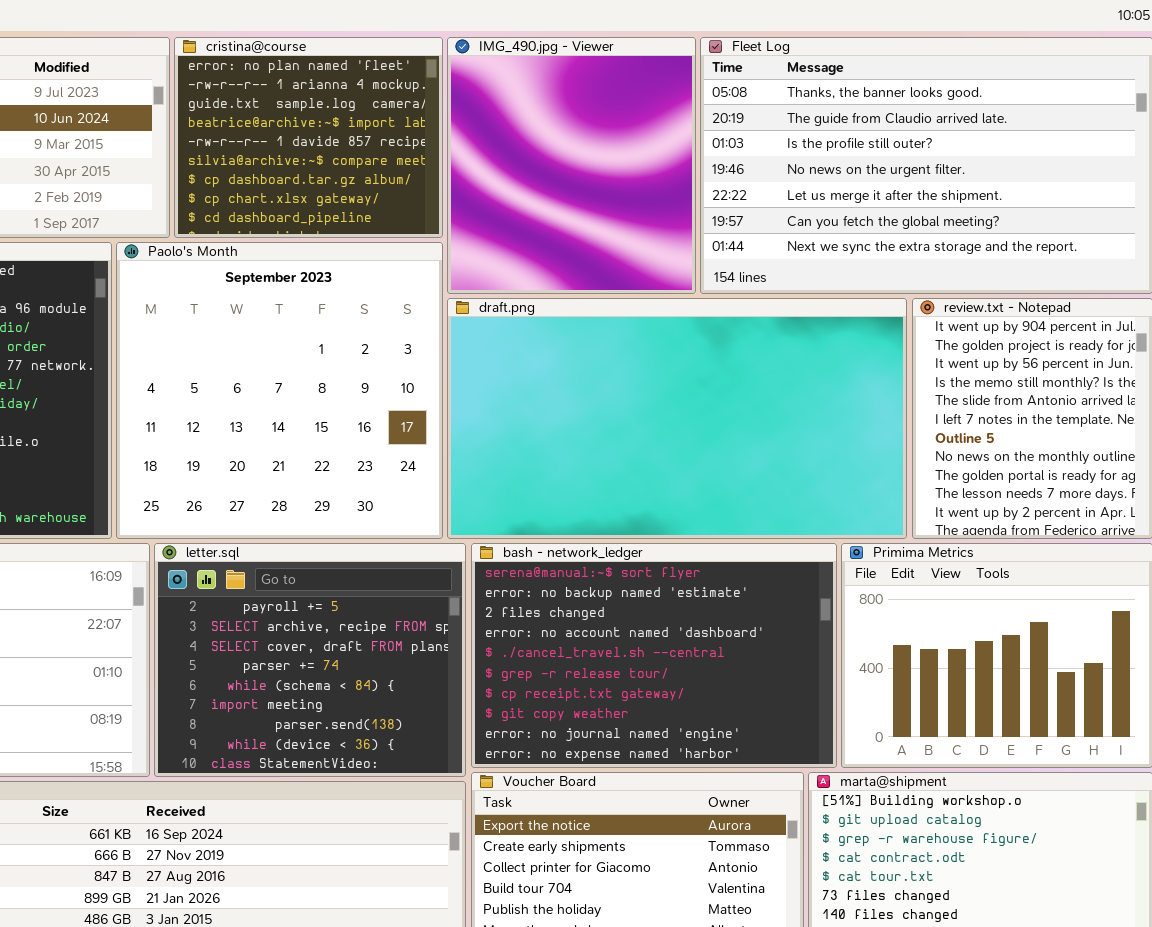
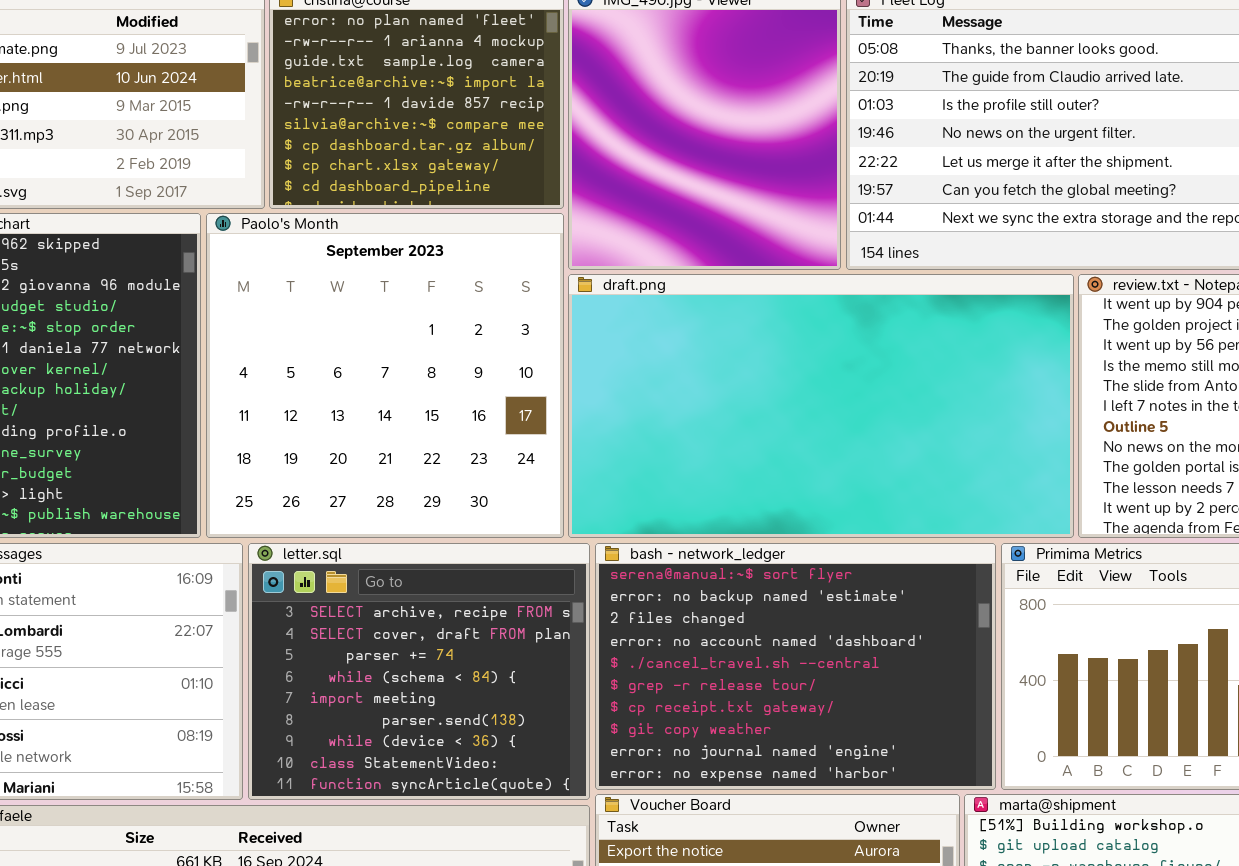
letter.sql: [154,543,466,777] -> [248,543,590,800], scrolled down 1 row

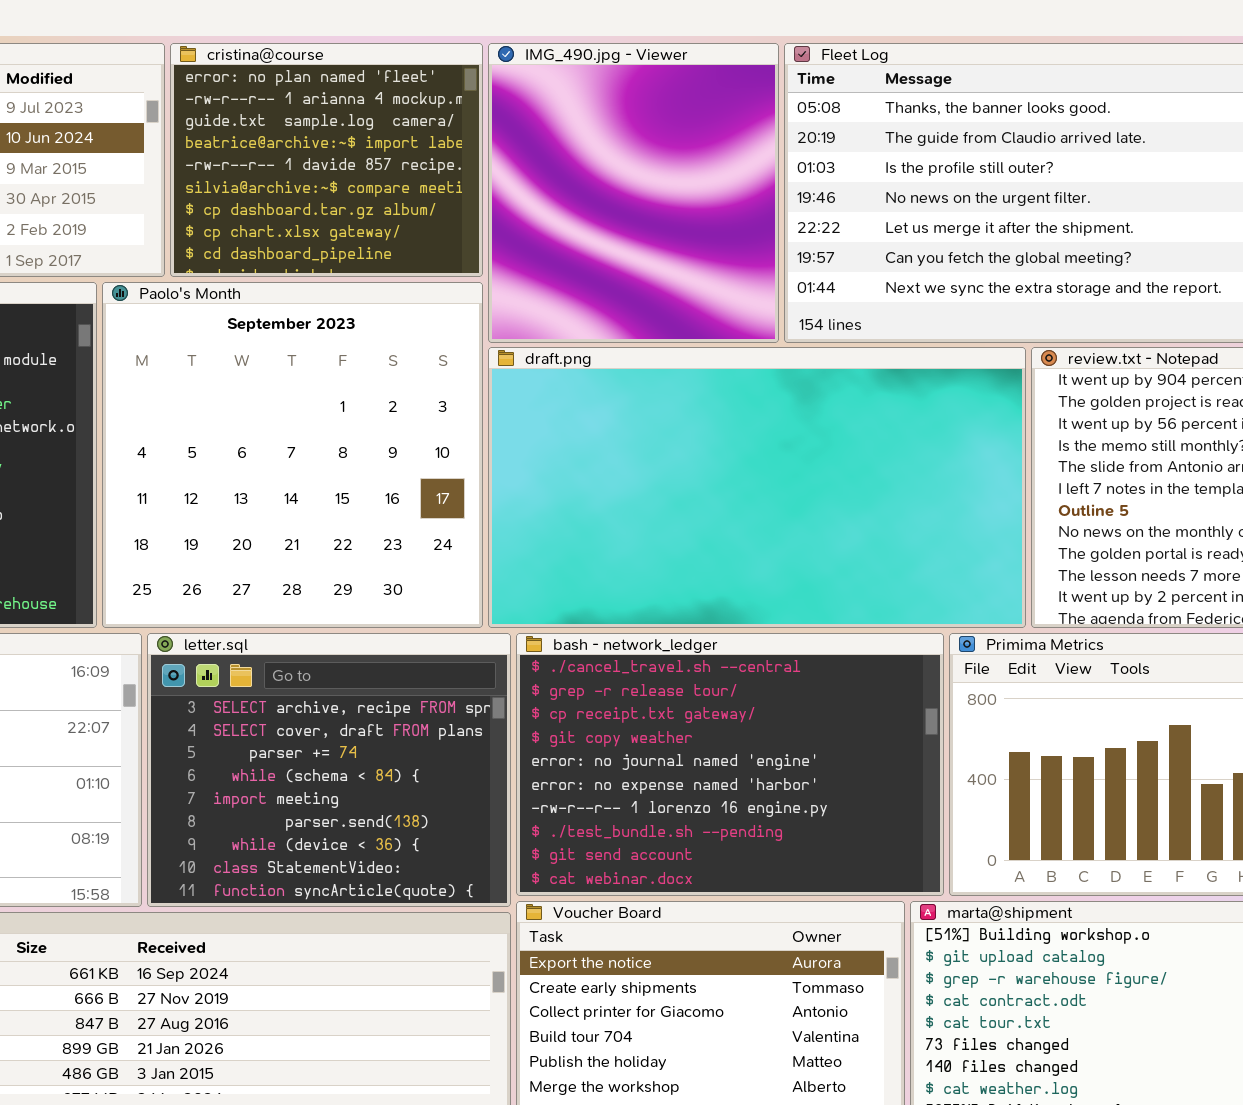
bash - network_ledger: [595,543,996,790] -> [516,633,944,896], scrolled down 4 rows

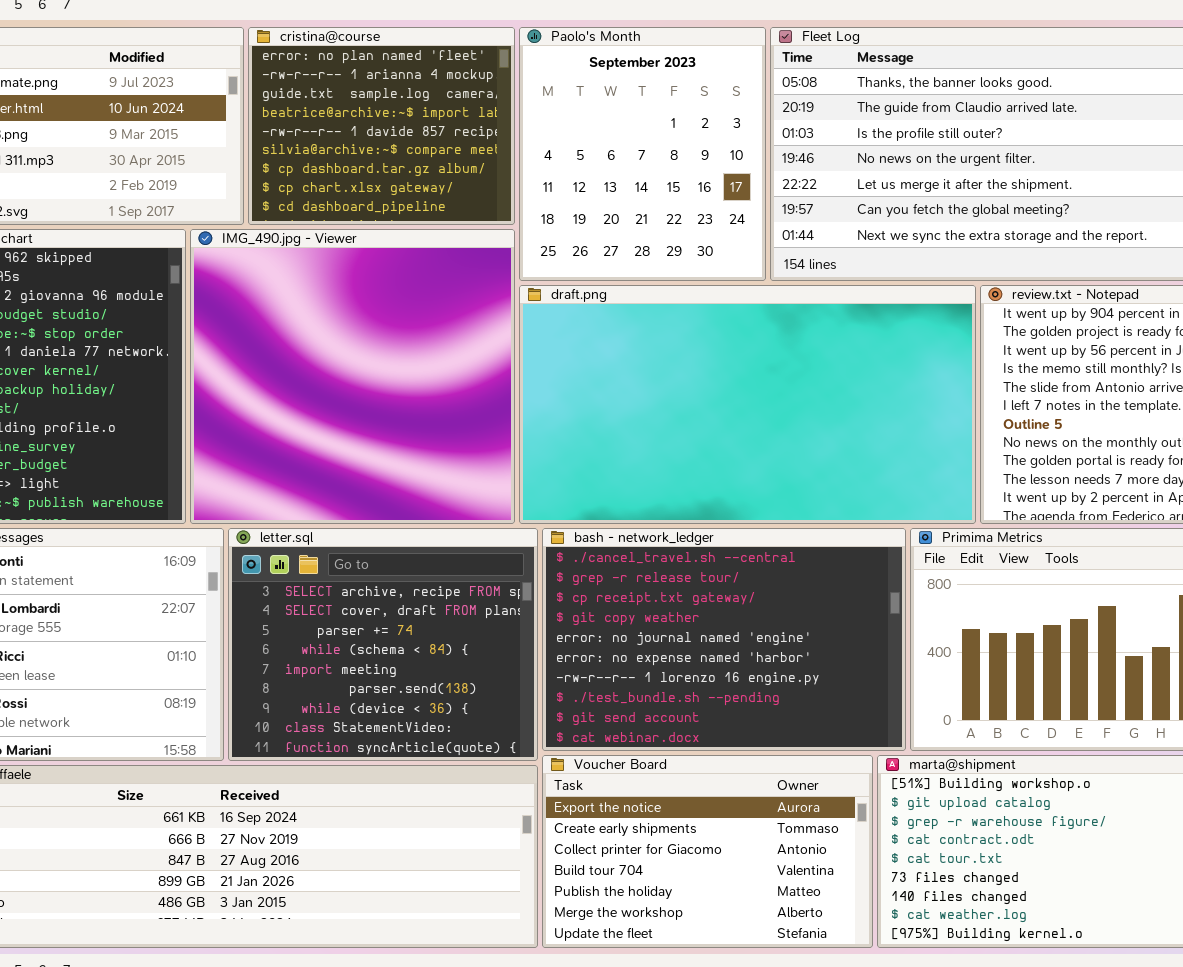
IMG_490.jpg - Viewer: [488,43,779,343] -> [190,229,515,524], moved, resized
Paolo's Month: [102,282,483,628] -> [519,27,766,281], moved, resized

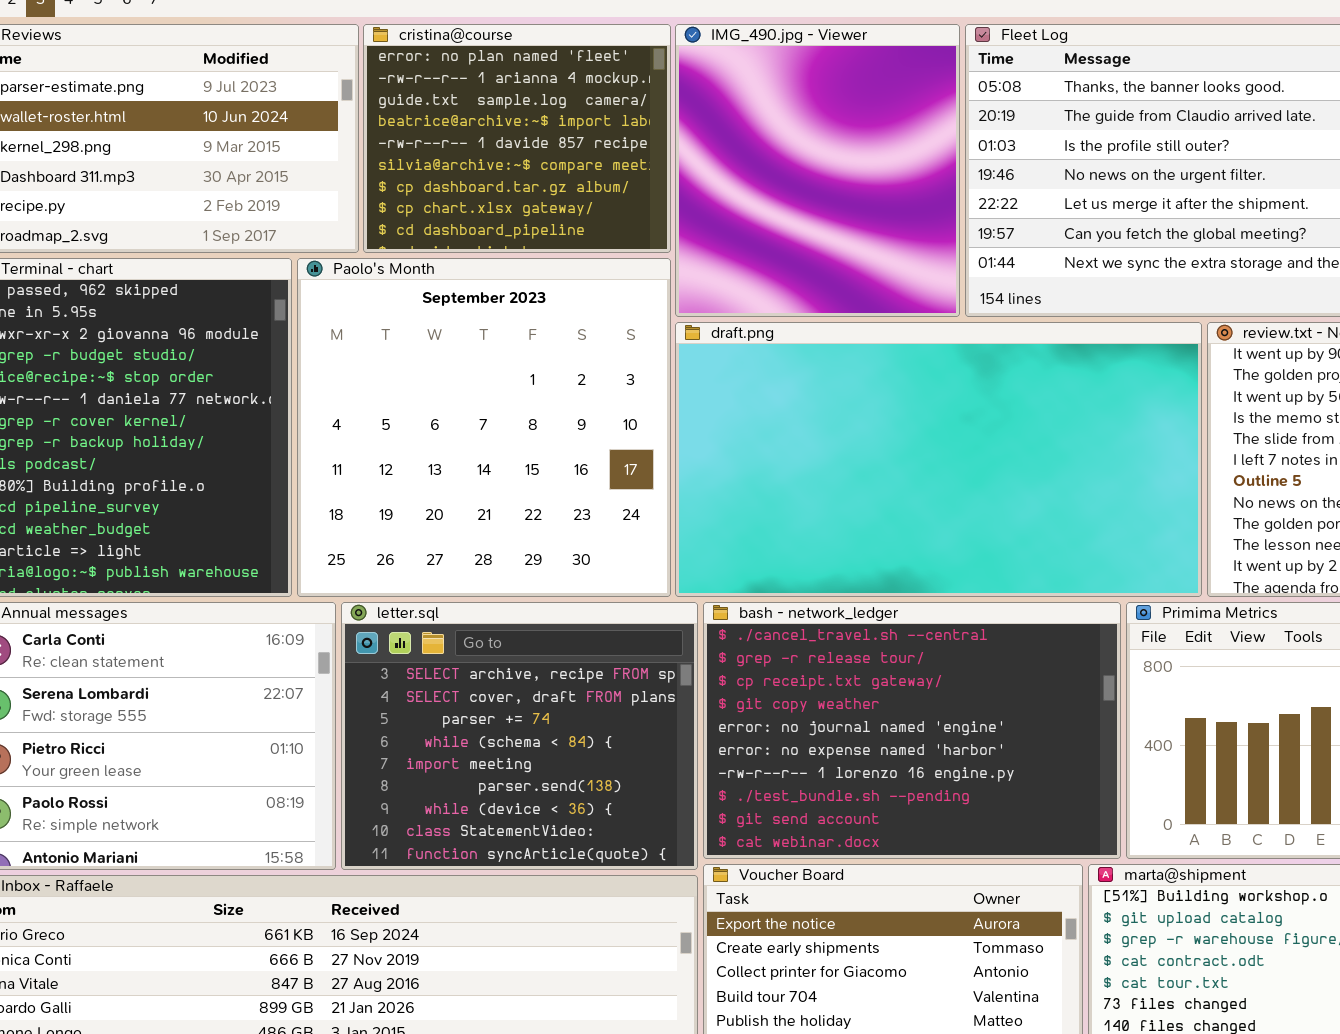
Paolo's Month: [519,27,766,281] -> [297,258,671,597], moved, resized
IMG_490.jpg - Viewer: [190,229,515,524] -> [675,24,960,317], moved, resized

